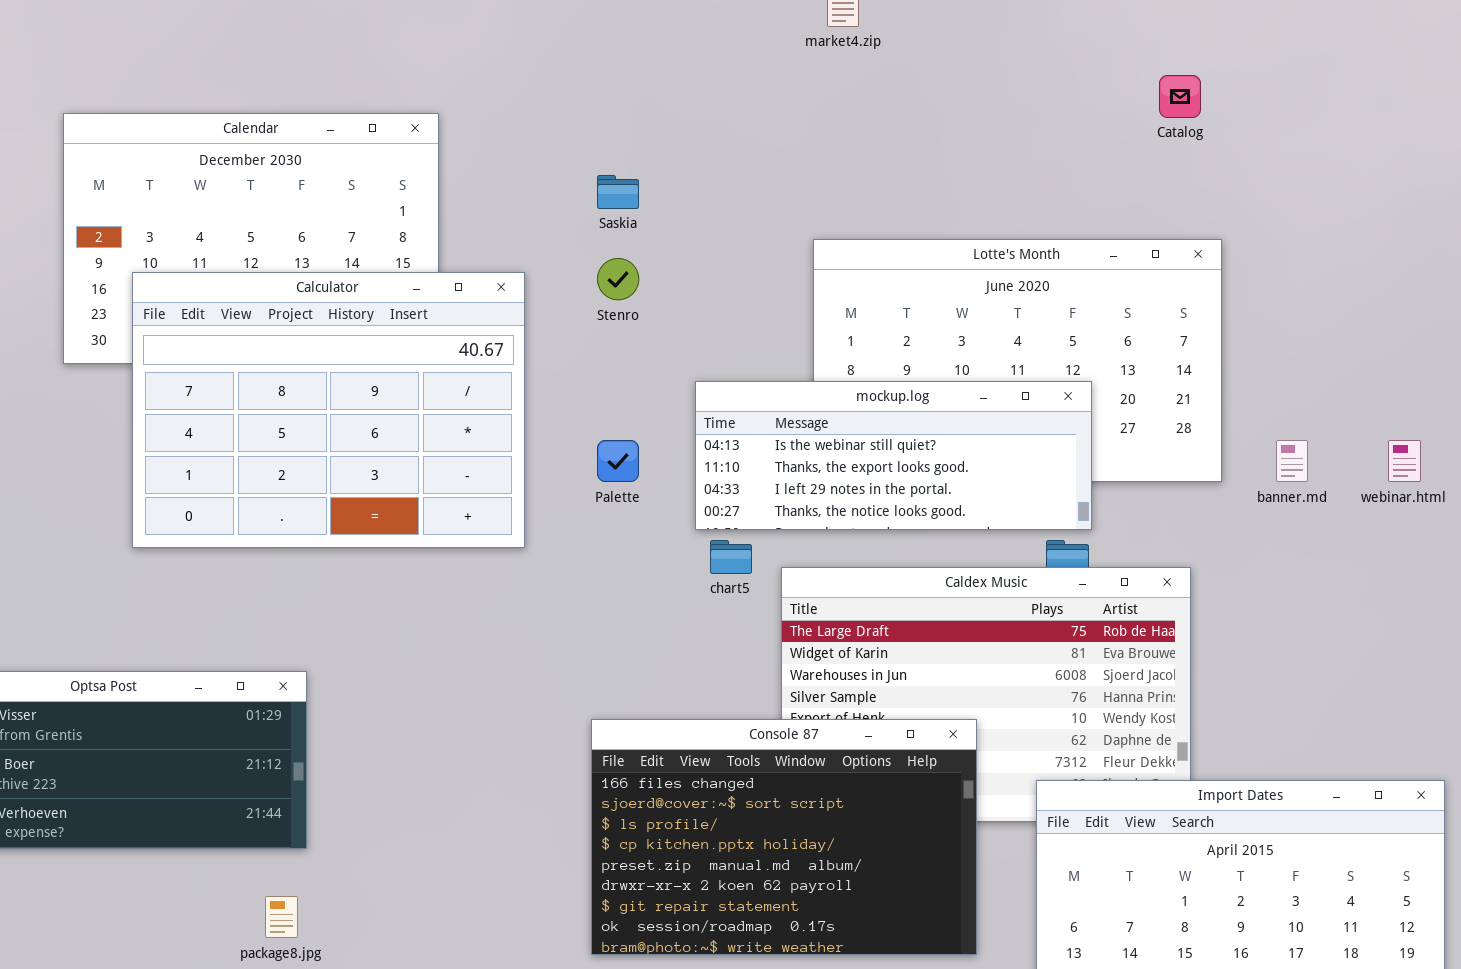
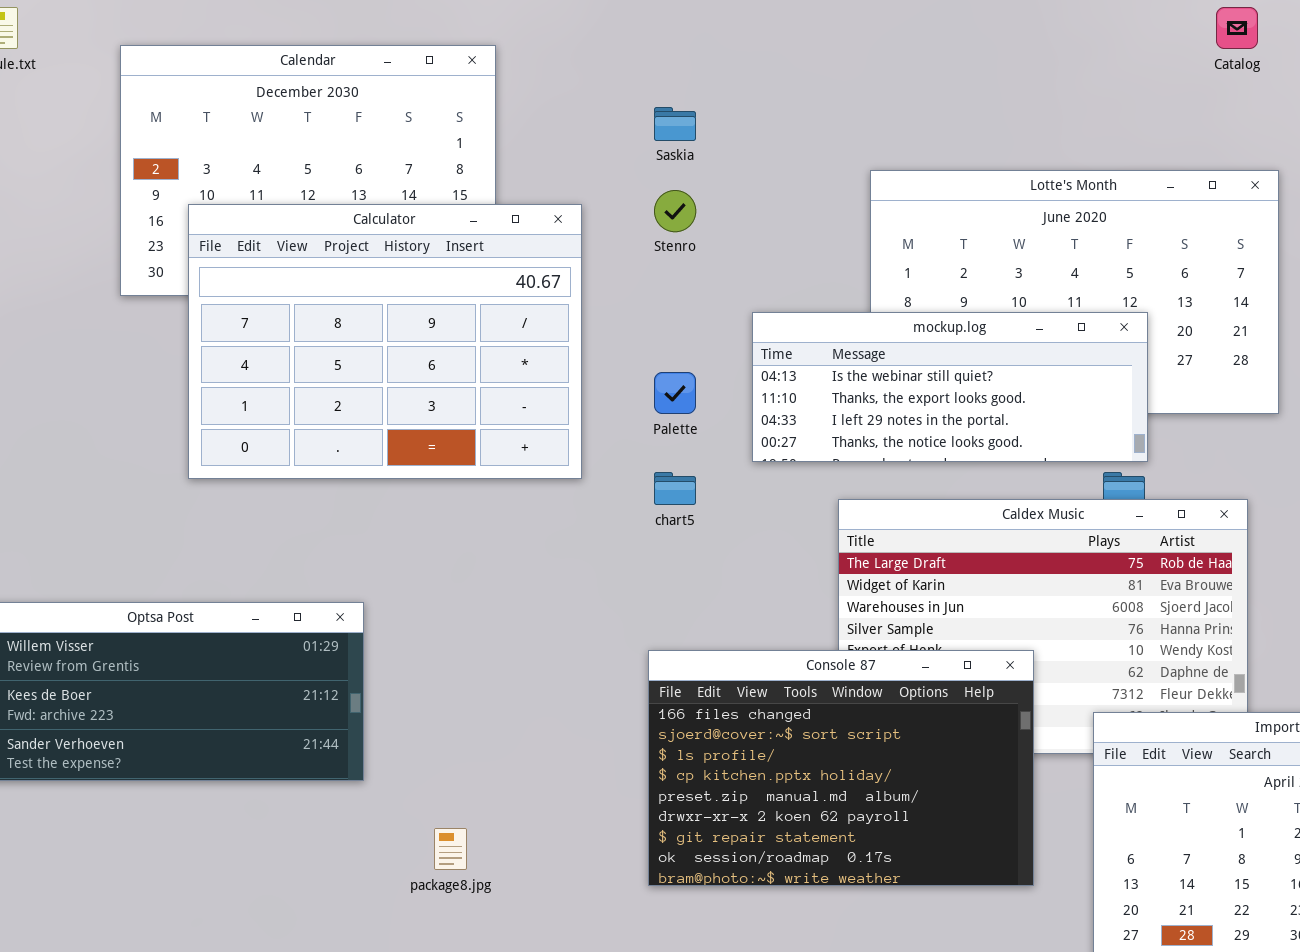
chart5: [710,540,752,574] -> [654,472,696,505], moved
package8.jpg: [265,896,298,938] -> [434,828,467,870], moved

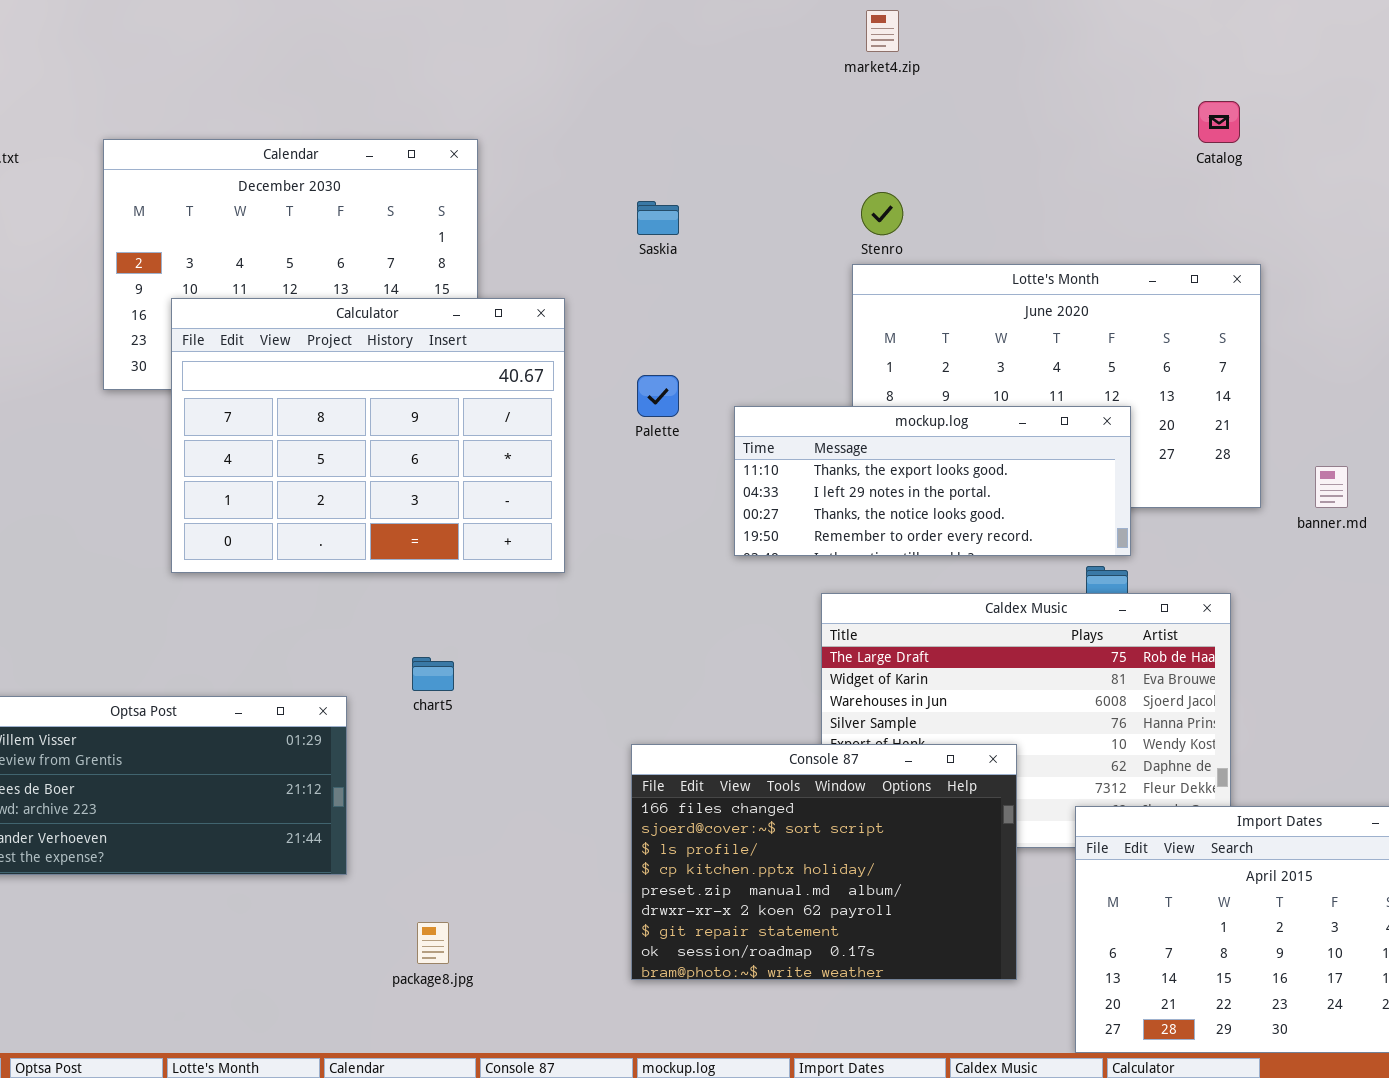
Stenro: [654,190,696,232] -> [861,192,903,235], moved
mockup.log: [752,312,1148,462] -> [734,406,1131,556], scrolled down 1 row
Palette: [654,372,696,414] -> [637,375,679,417], moved
chart5: [654,472,696,505] -> [412,657,454,691], moved

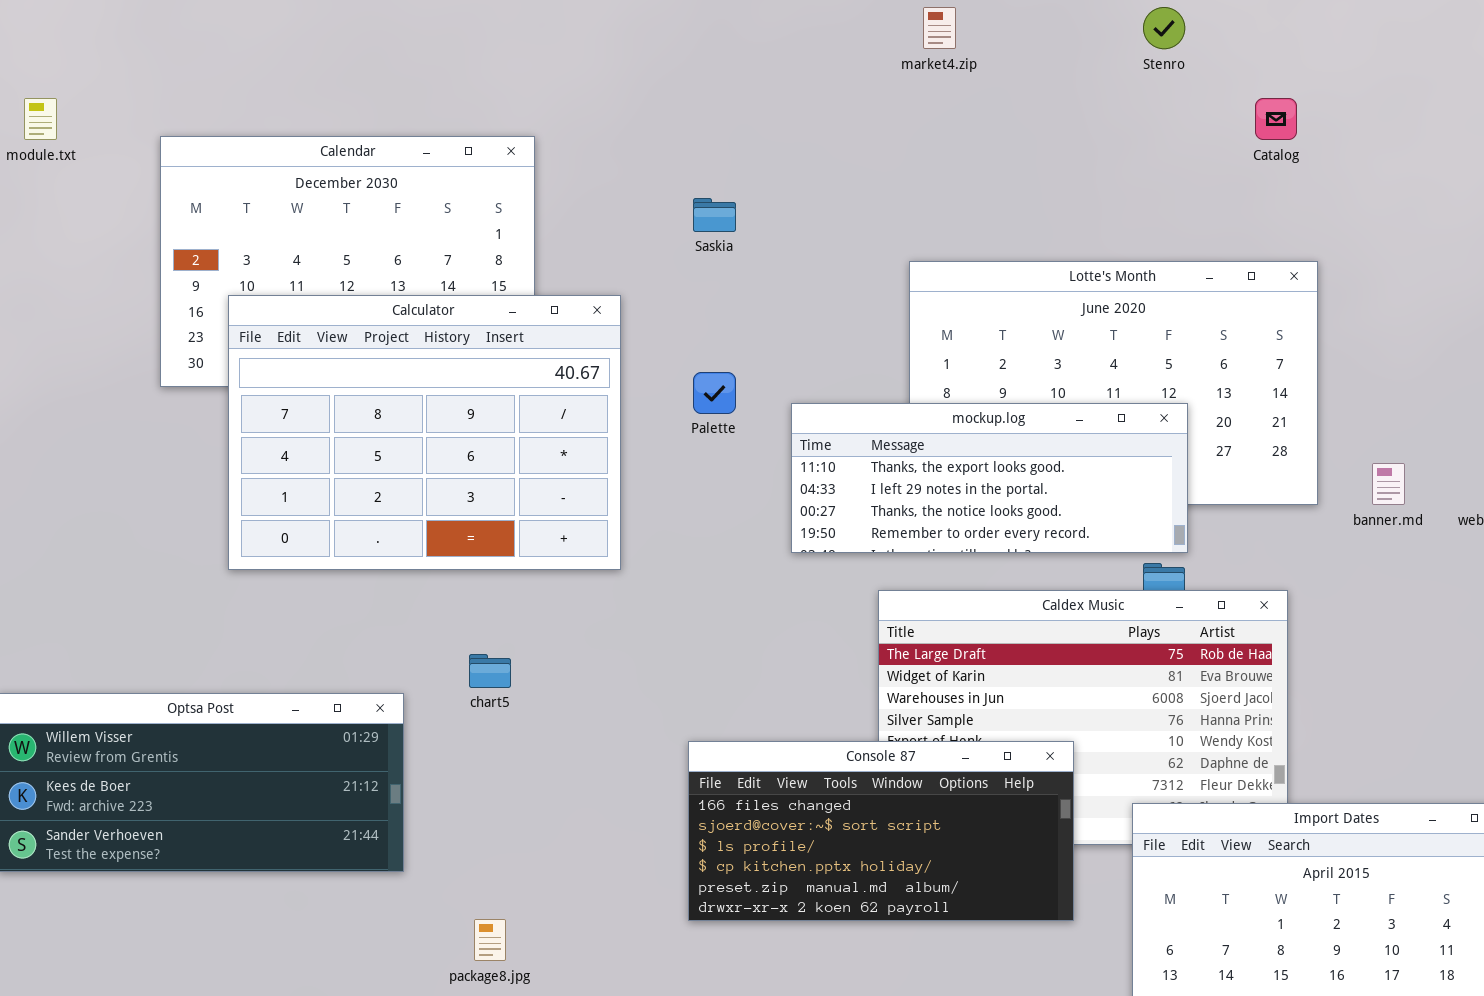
Stenro: [861,192,903,235] -> [1143,7,1185,49], moved
Console 87: [631,744,1017,980] -> [688,741,1074,921], resized

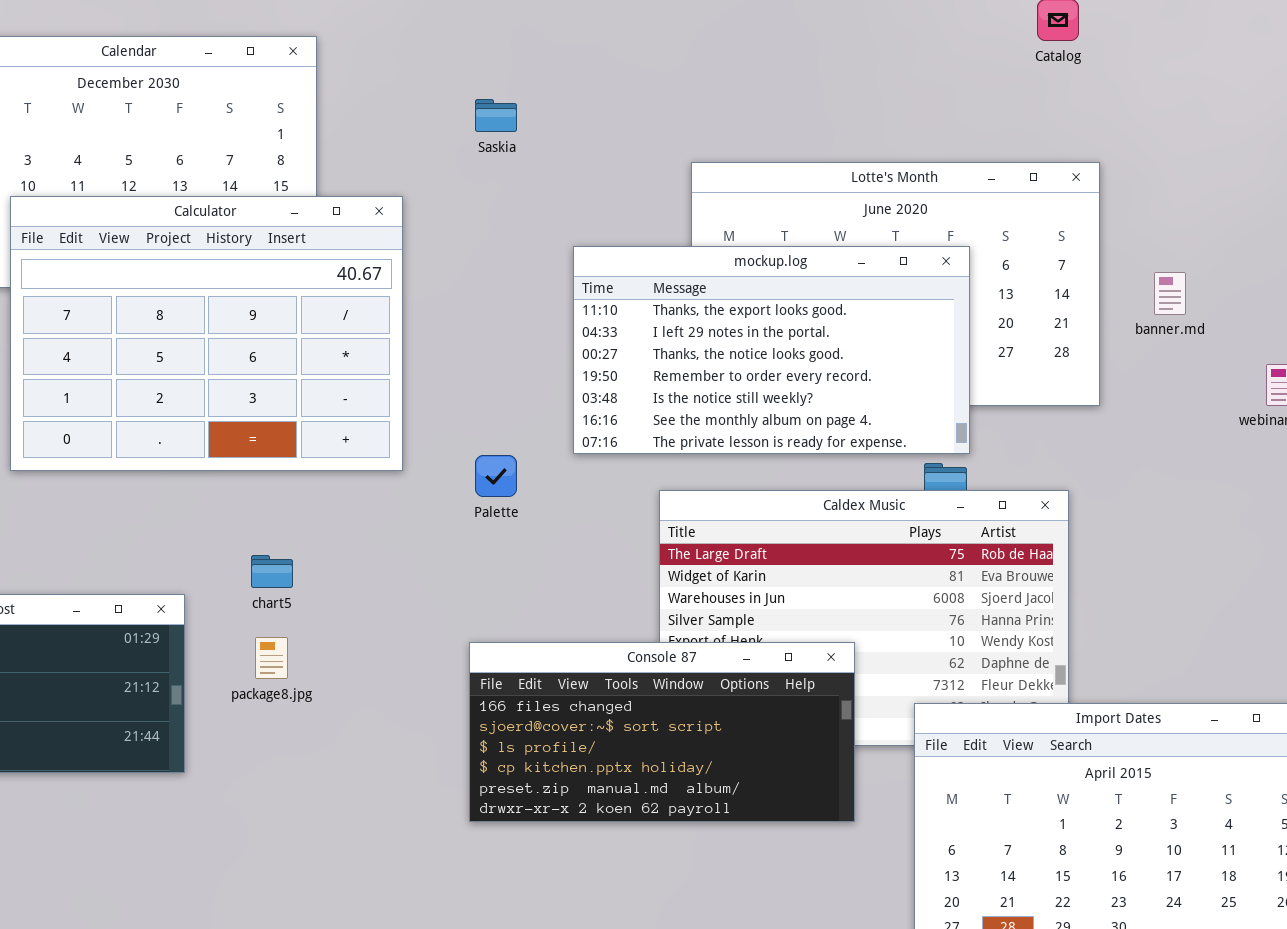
Palette: [693,372,736,414] -> [475,455,517,497], moved
mockup.log: [791,403,1188,553] -> [573,246,970,454], resized
banner.md: [1372,463,1405,505] -> [1154,272,1186,315], moved
package8.jpg: [474,919,506,961] -> [255,637,288,679], moved

